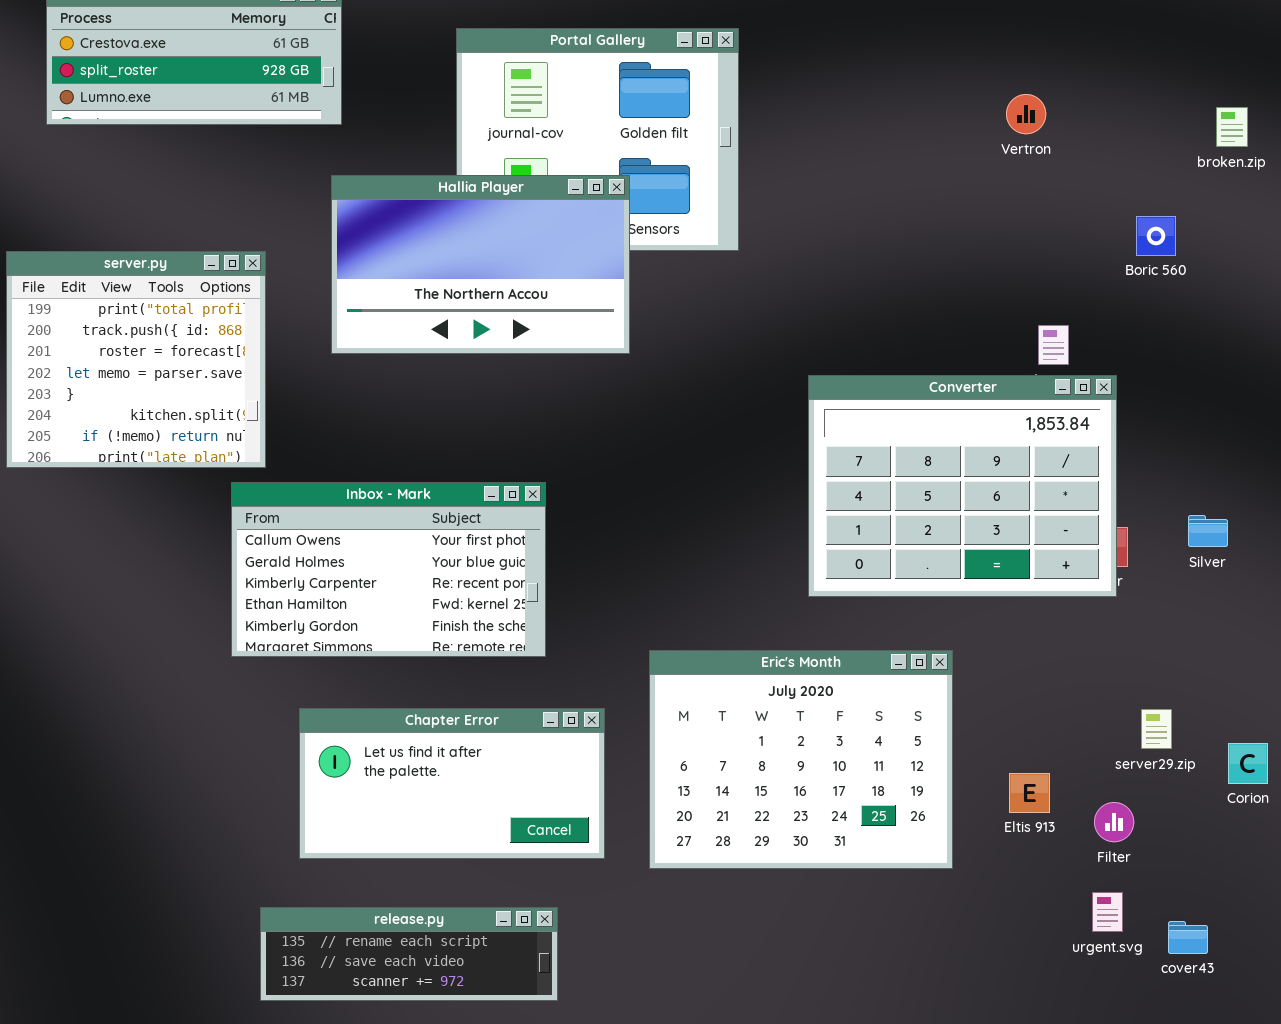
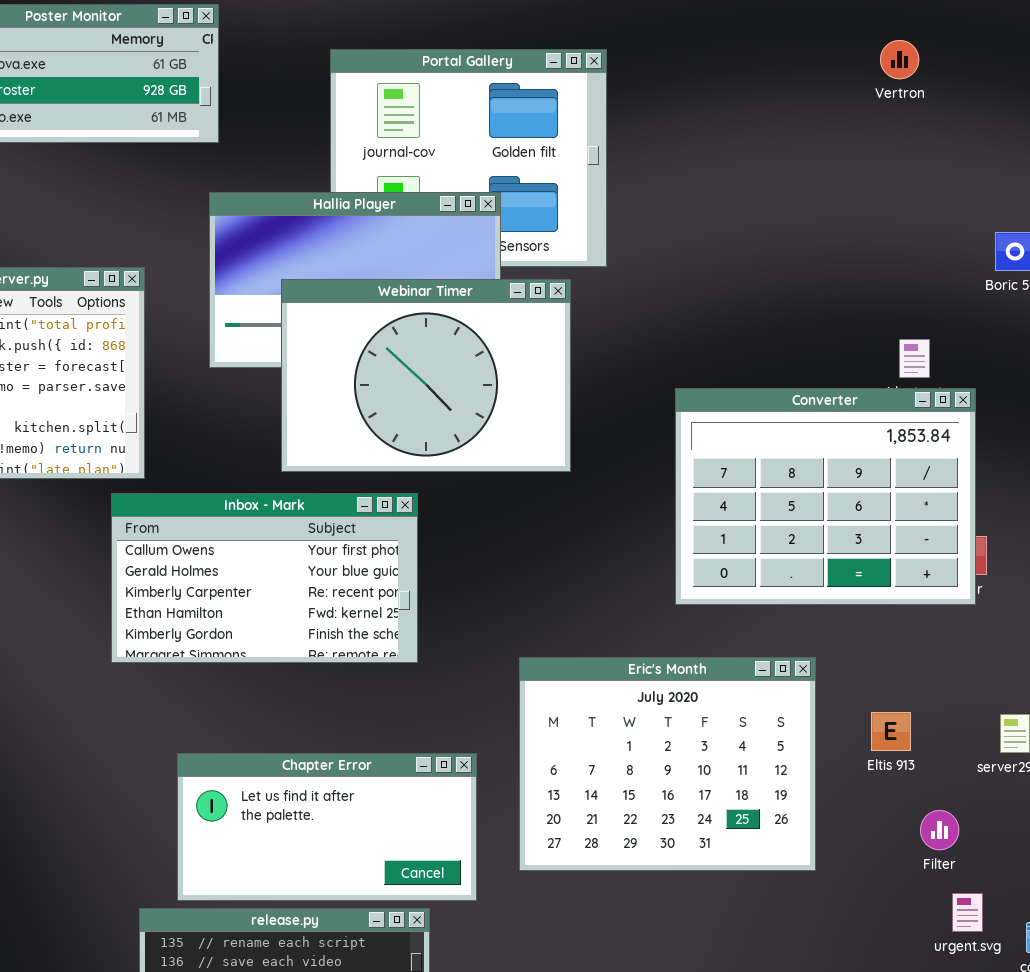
Vertron: [1006,94,1046,134] -> [880,40,919,79], moved
Webinar Timer: none -> [281,279,571,472], opened
Chapter Error: [299,708,605,859] -> [177,753,477,901], moved
Eltis 913: [1009,773,1050,813] -> [871,712,911,751], moved
Filter: [1094,802,1134,842] -> [920,810,959,850], moved

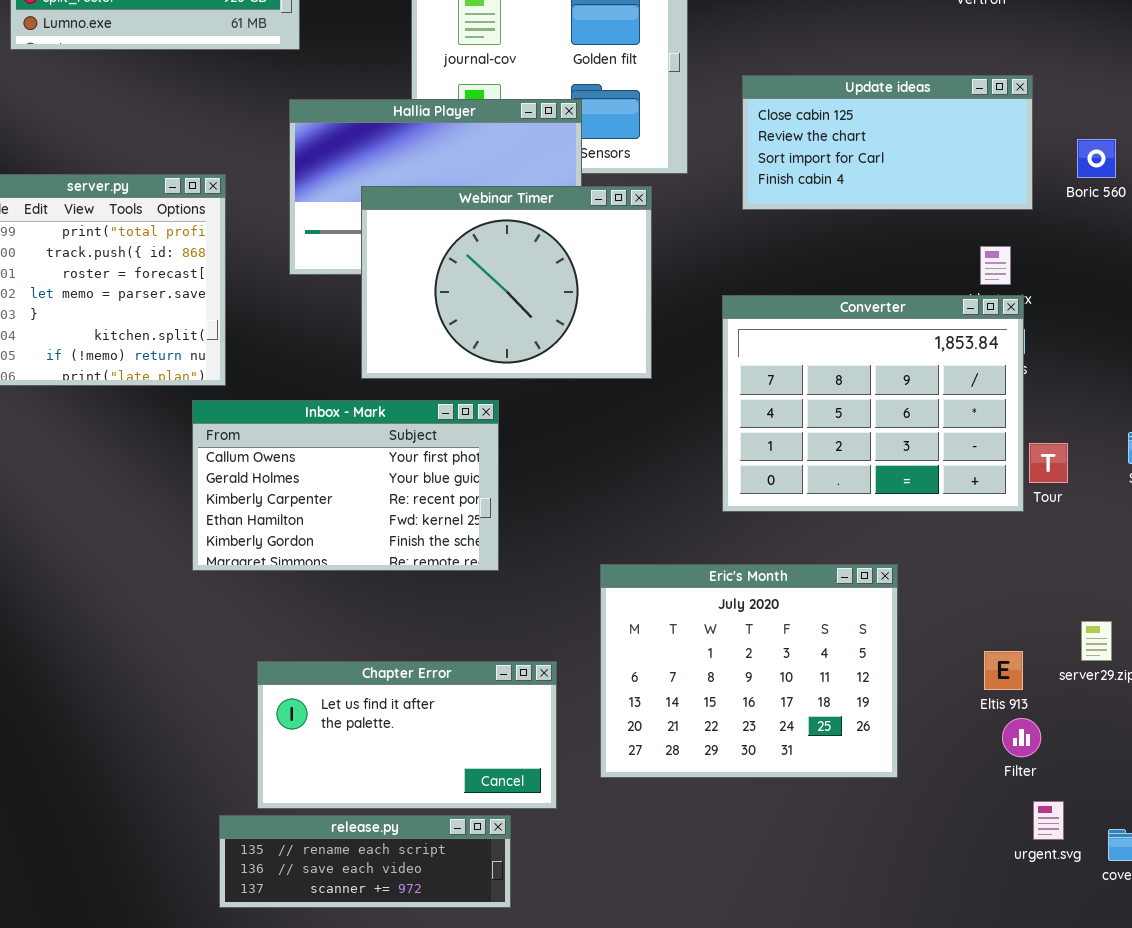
Update ideas: none -> [742,75,1033,210], opened
Converter: [675,388,976,605] -> [722,295,1024,512], moved
Eltis 913: [871,712,911,751] -> [984,651,1023,690], moved

